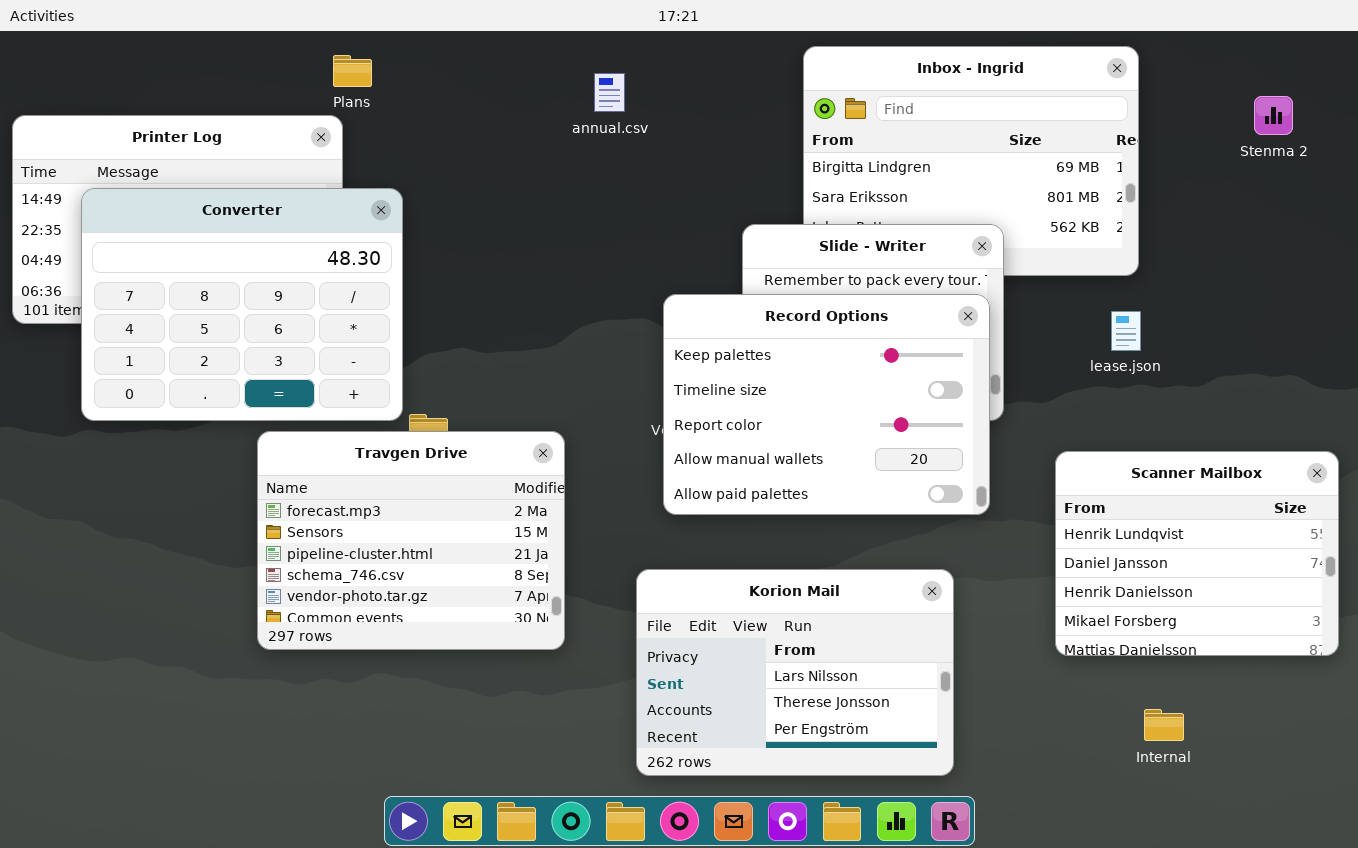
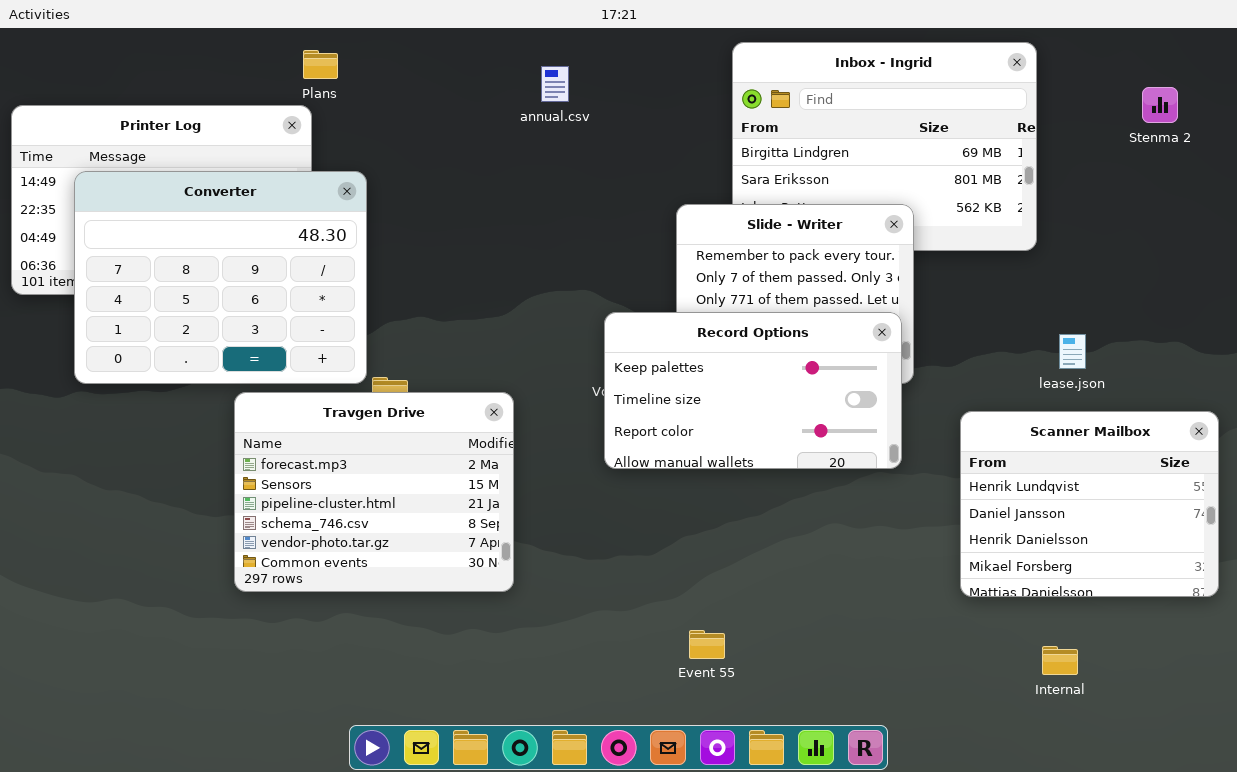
Record Options: [663,294,990,515] -> [604,312,902,469], resized
lease.json: [1111,311,1141,351] -> [1059,334,1086,369], moved
Korion Mail: [636,569,954,776] -> none, closed

